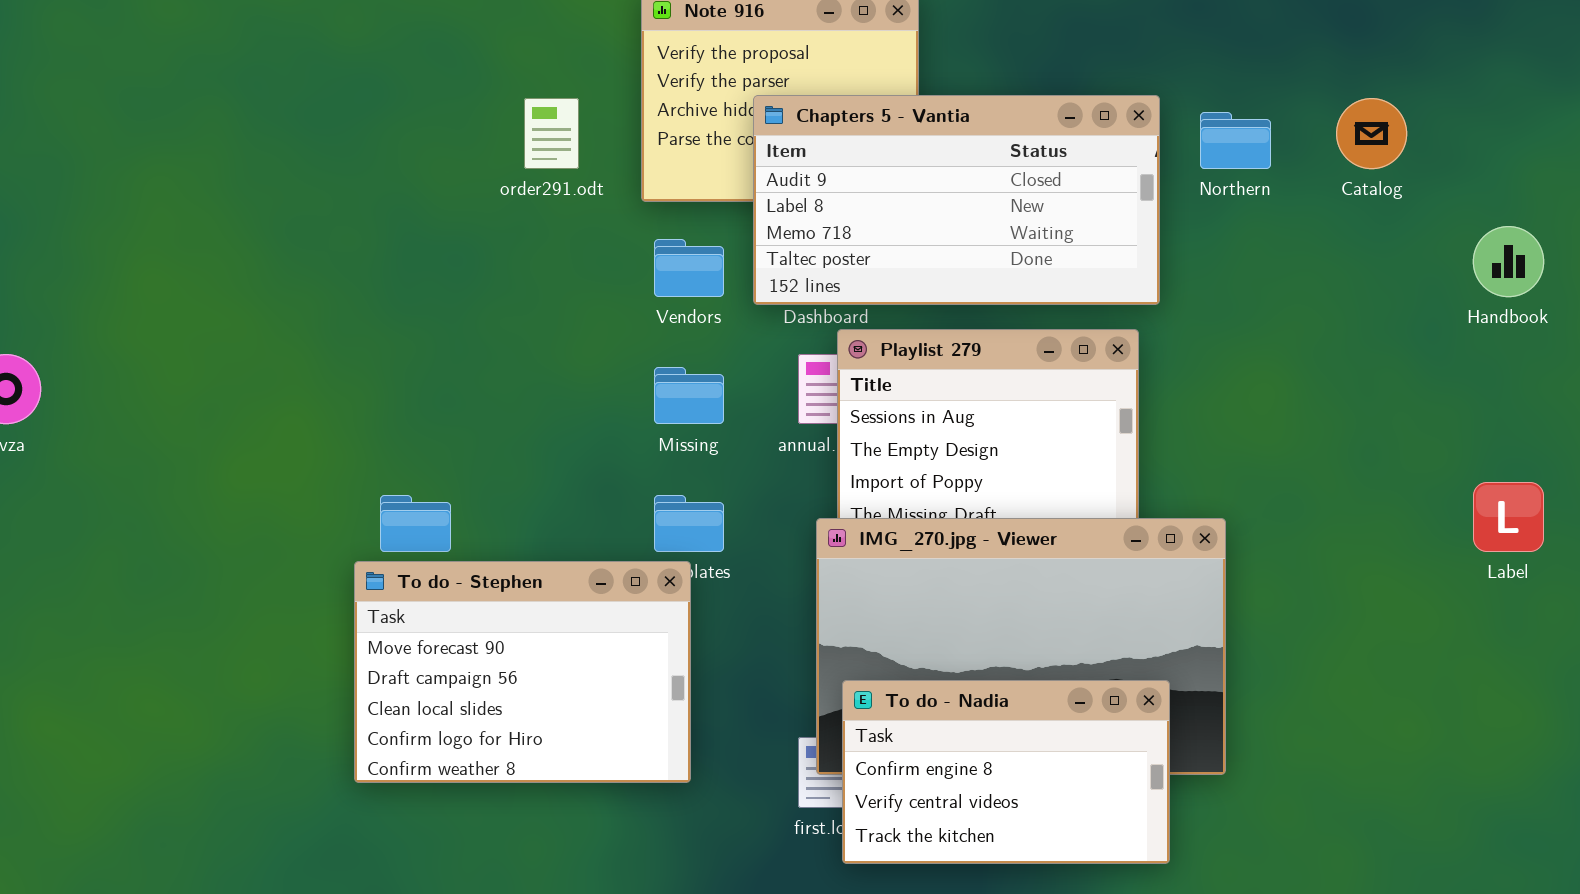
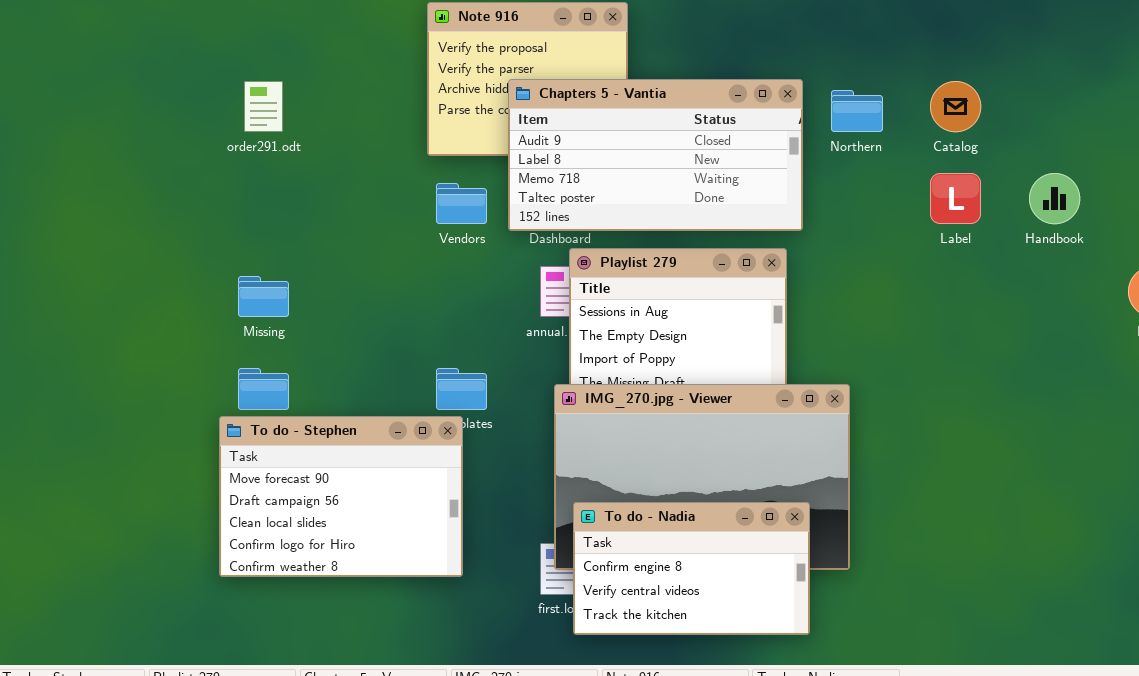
order291.odt: [524,98,579,169] -> [244,81,283,132], moved
Missing: [654,367,724,424] -> [238,276,289,317], moved
Label: [1473,482,1544,552] -> [930,173,981,224], moved

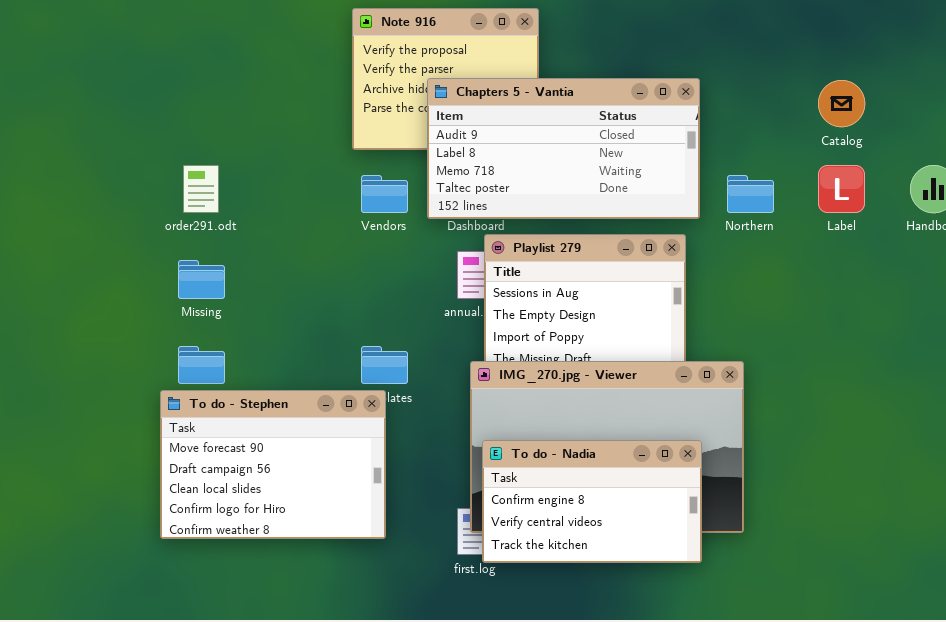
order291.odt: [244,81,283,132] -> [183,165,219,213], moved
Northern: [831,90,883,132] -> [727,175,774,213], moved
To do - Nadia: [573,502,810,635] -> [482,440,702,563], moved

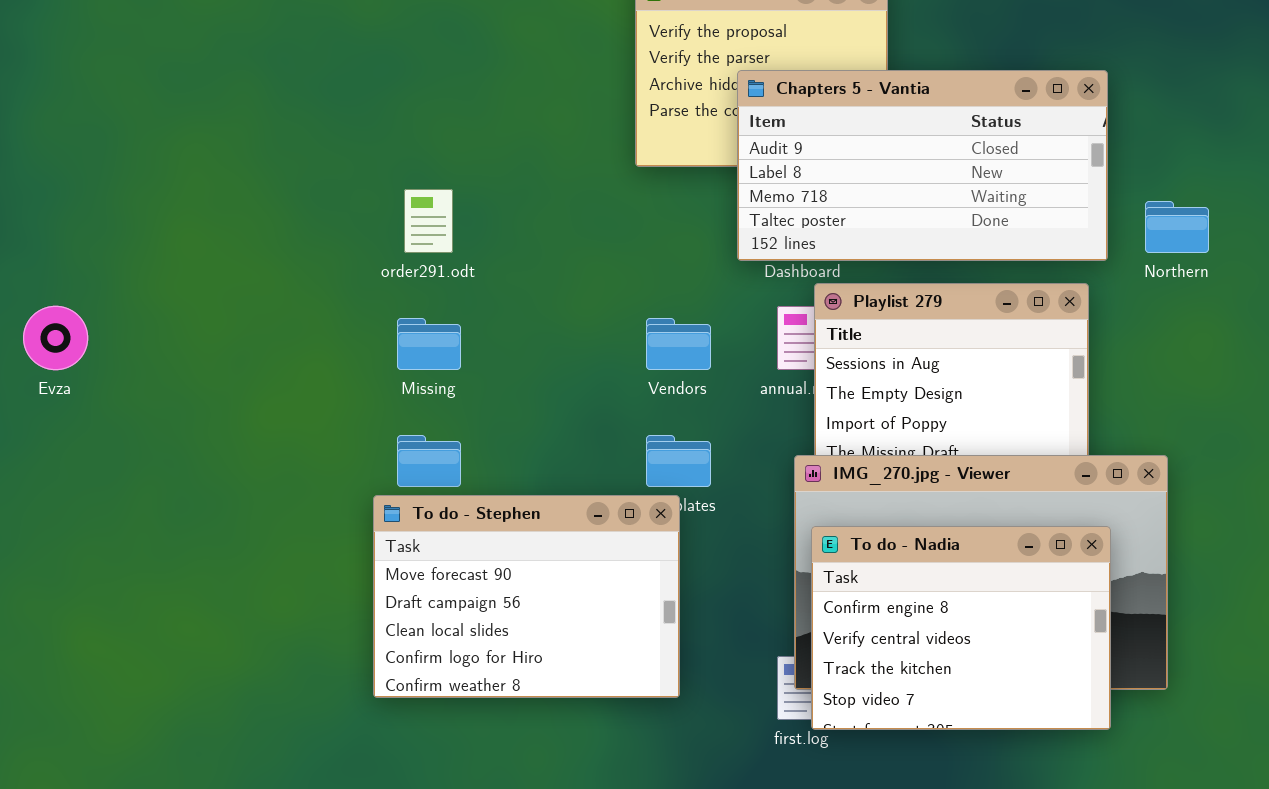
Vendors: [361,175,408,213] -> [646,318,711,370], moved
To do - Nadia: [482,440,702,563] -> [811,526,1111,730], resized

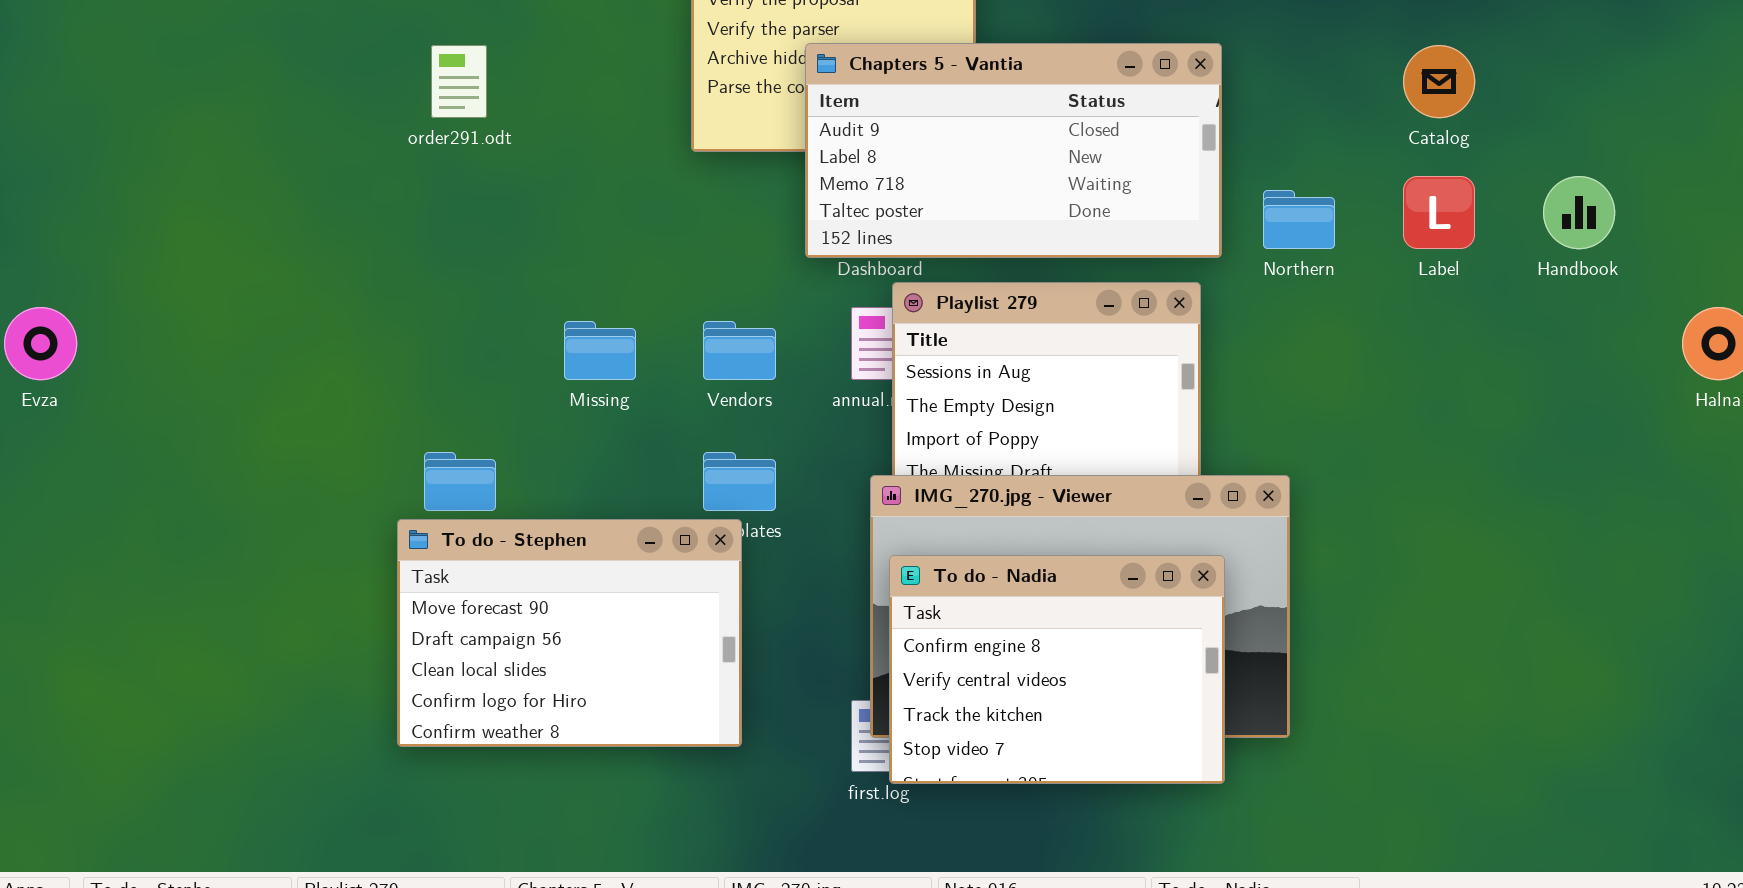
order291.odt: [404,189,453,253] -> [431,45,487,118], moved
Missing: [397,318,461,370] -> [564,321,636,380], moved

